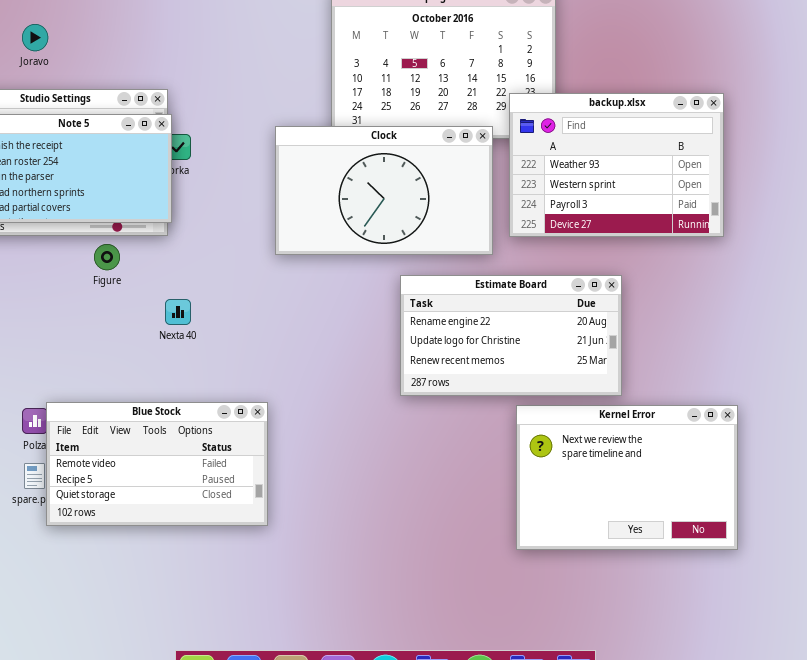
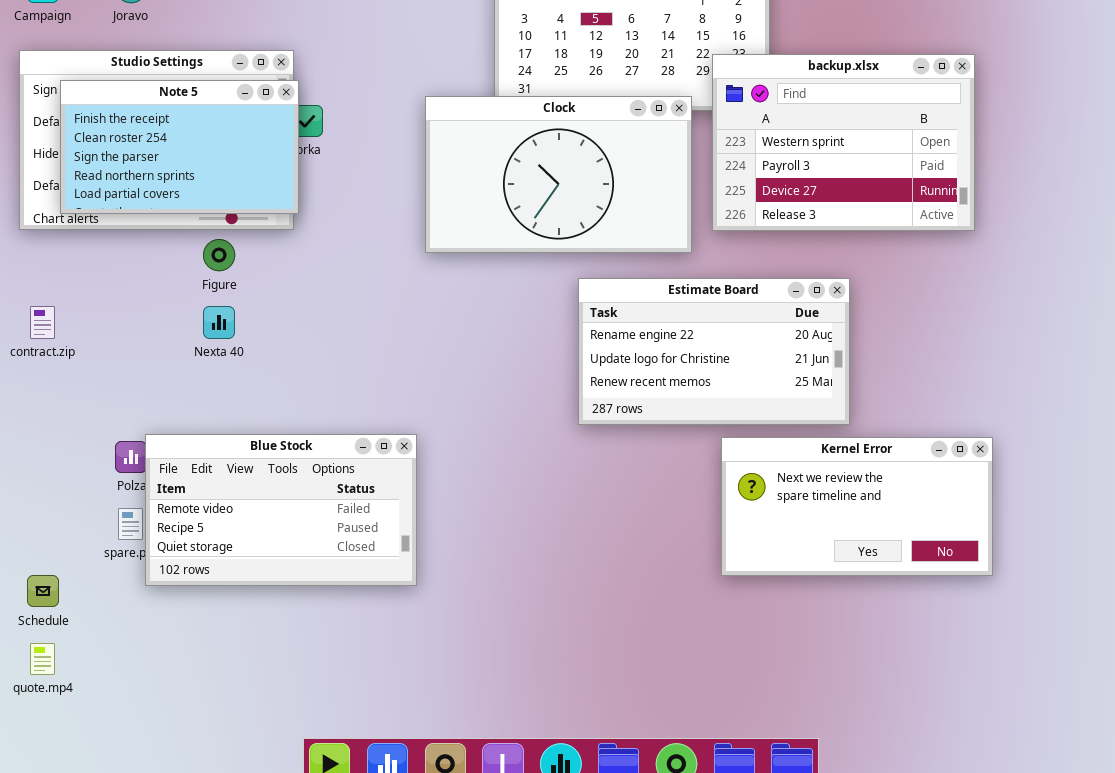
backup.xlsx: [509,93,724,237] -> [712,54,975,231], scrolled down 1 row
Nexta 40: [165,299,191,325] -> [203,306,235,339], moved
Kernel Error: [516,405,738,550] -> [721,437,993,576], resized

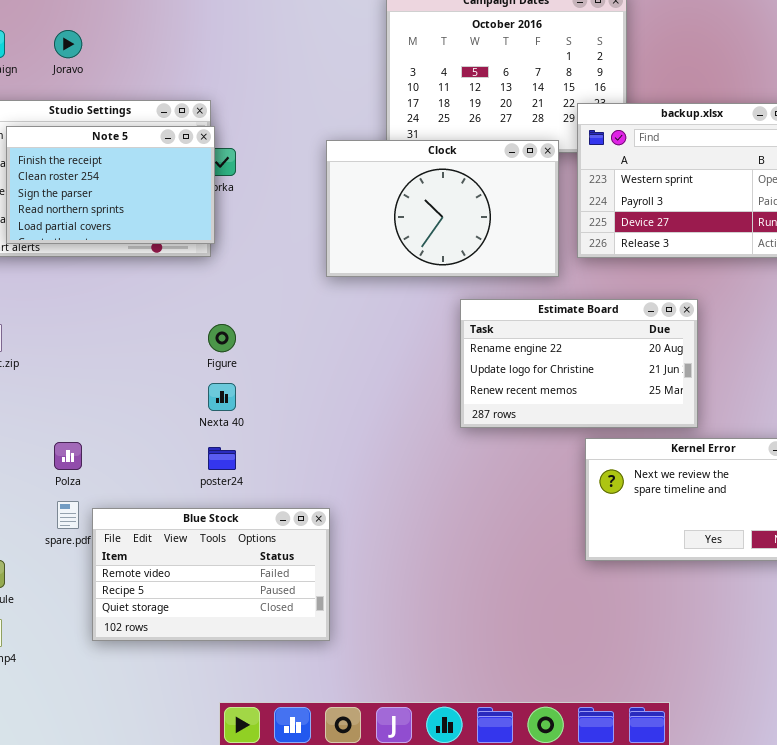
Figure: [203,239,235,271] -> [208,324,236,352], moved
Nexta 40: [203,306,235,339] -> [208,383,236,411], moved
Blue Stock: [145,434,417,586] -> [92,508,330,641], moved

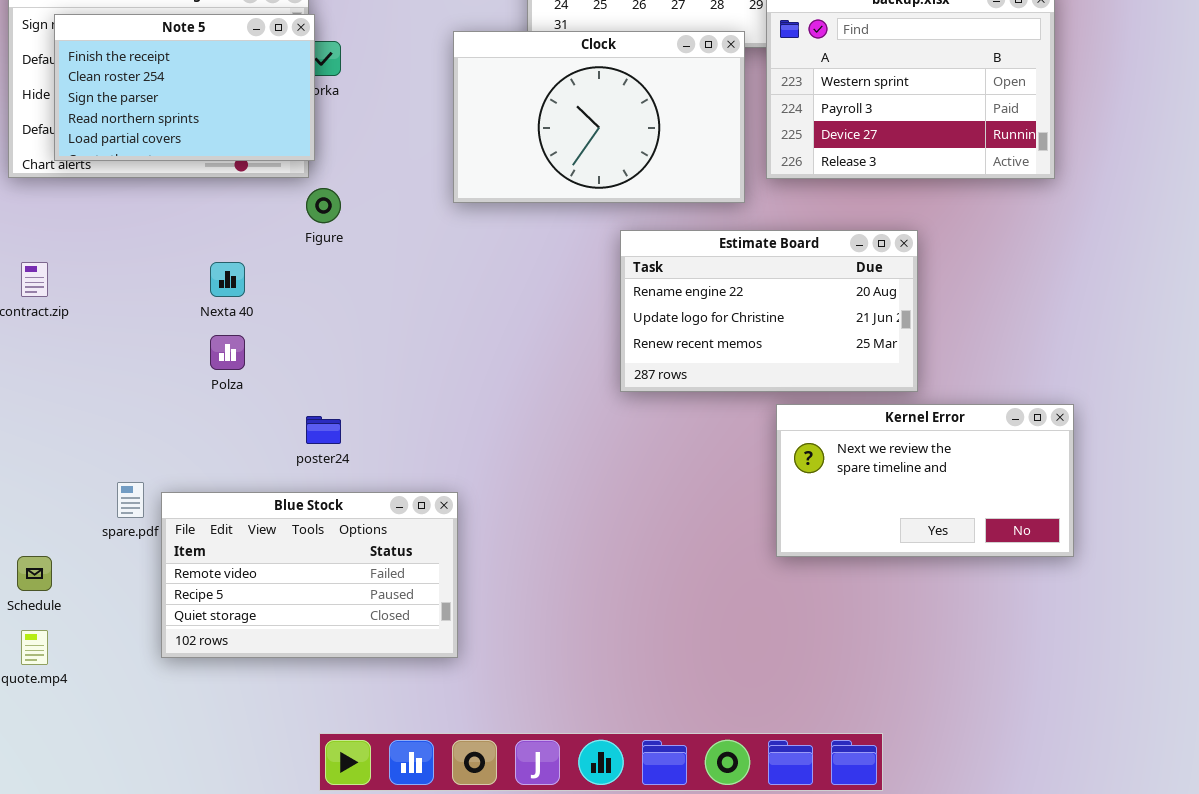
Figure: [208,324,236,352] -> [306,188,341,223], moved
Nexta 40: [208,383,236,411] -> [210,262,245,297], moved
Polza: [54,442,82,470] -> [210,335,245,370], moved

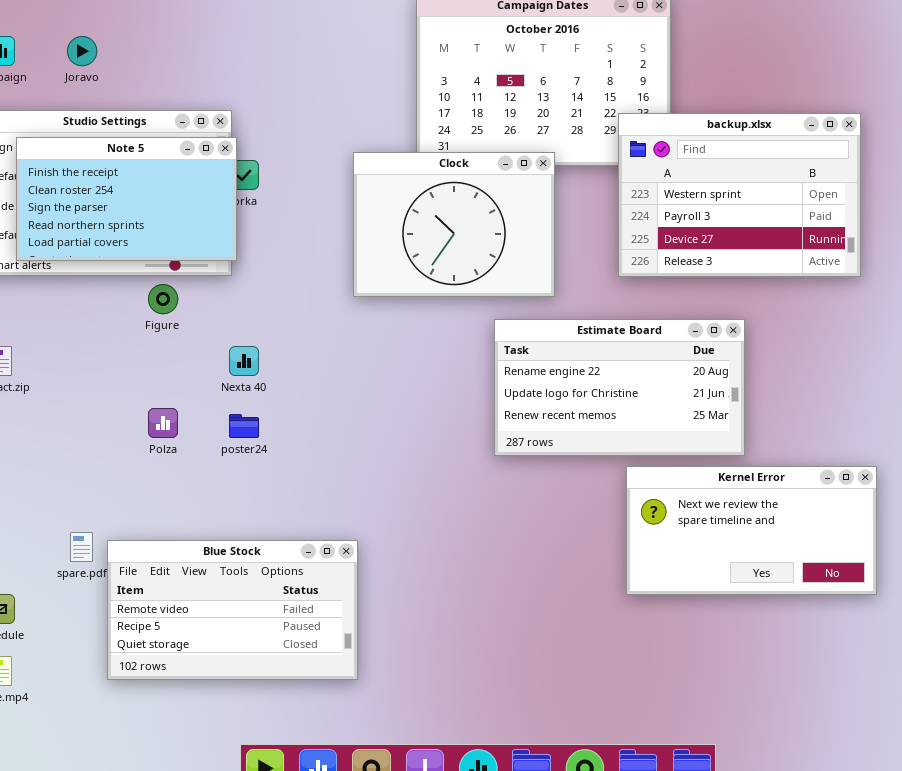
Clock: [453,31,745,203] -> [353,152,555,297], resized
Figure: [306,188,341,223] -> [148,284,178,314], moved
Nexta 40: [210,262,245,297] -> [229,346,259,376], moved
poster24: [306,416,341,444] -> [229,414,259,438], moved

